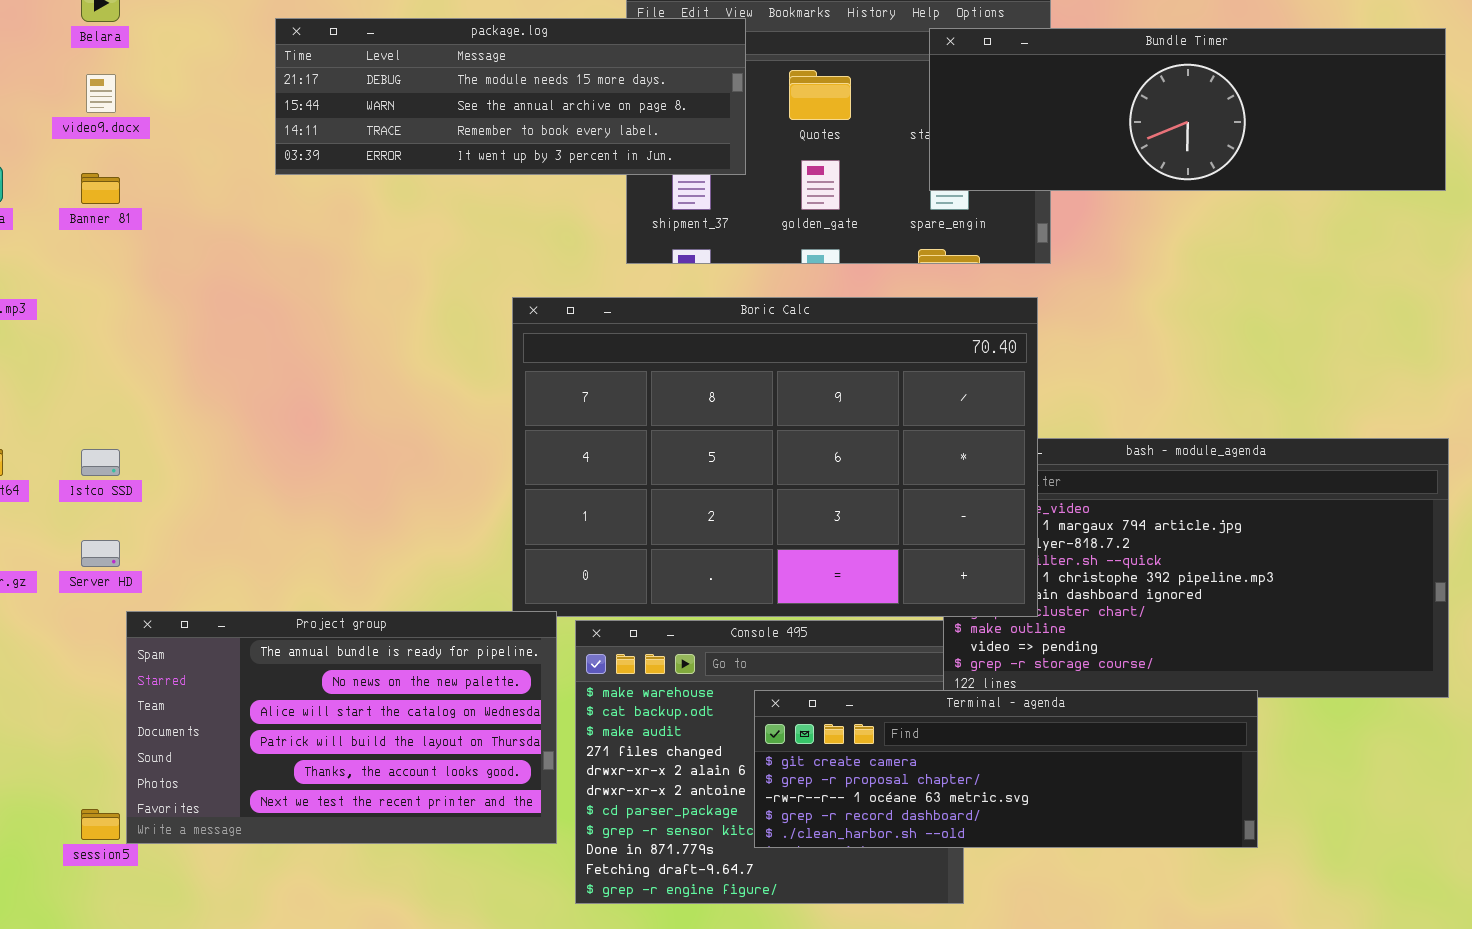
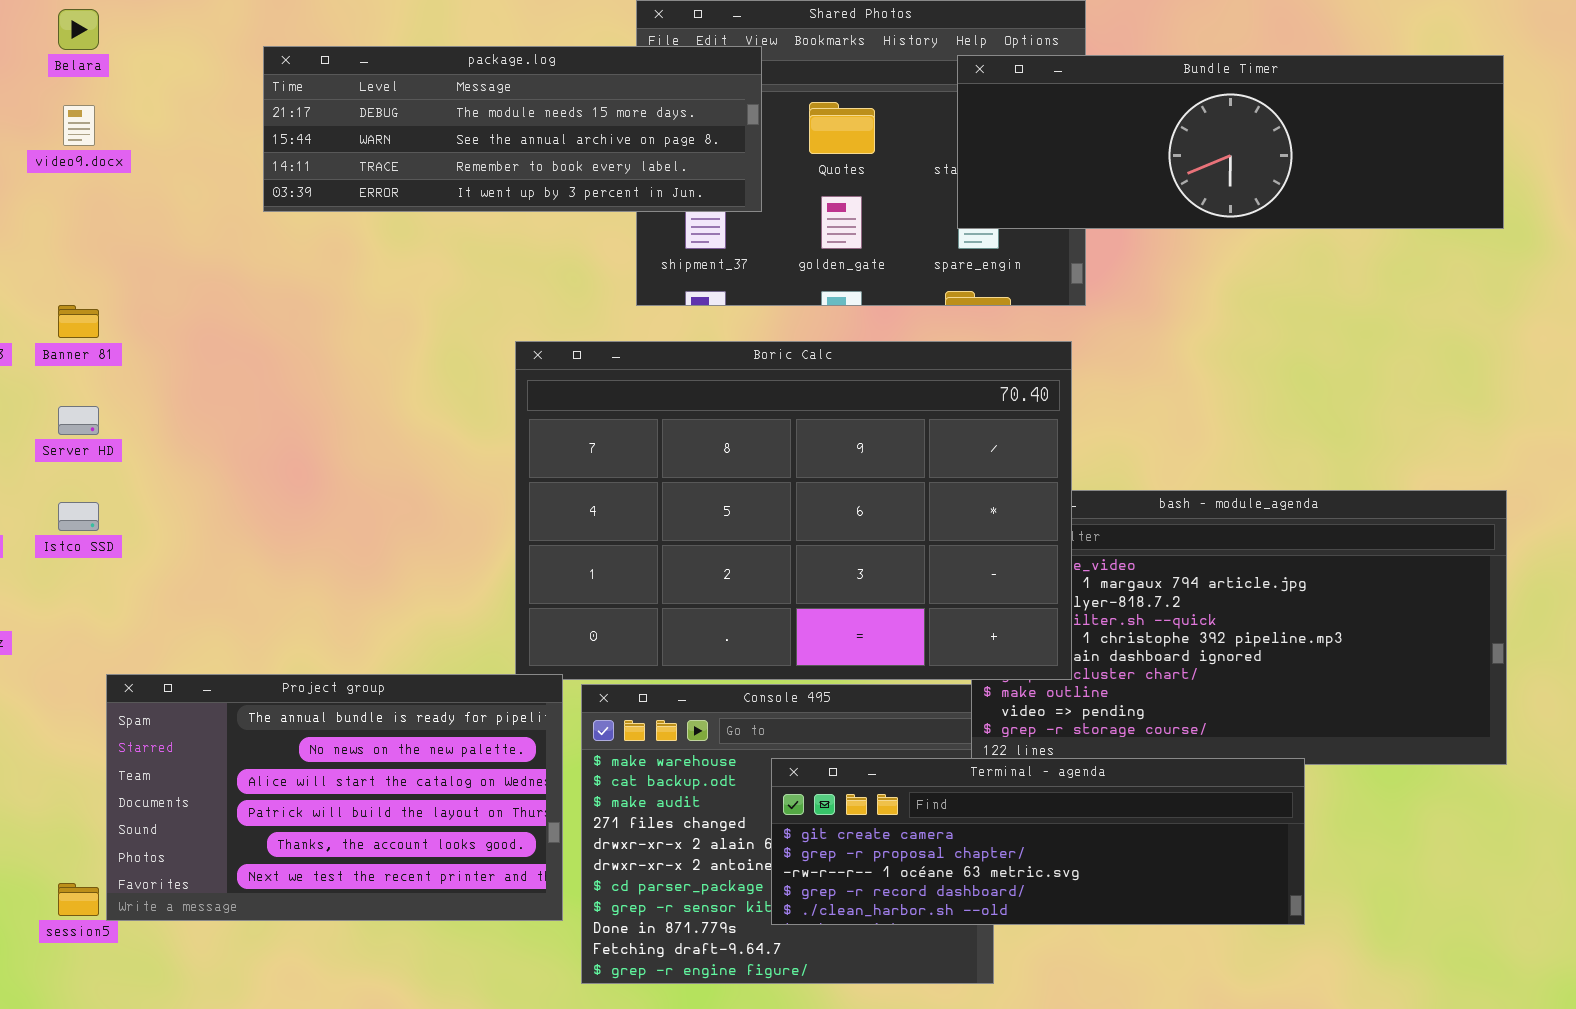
Banner 81: [81,173,120,204] -> [58,305,99,338], moved
Server HD: [81,540,120,567] -> [58,406,99,435], moved

